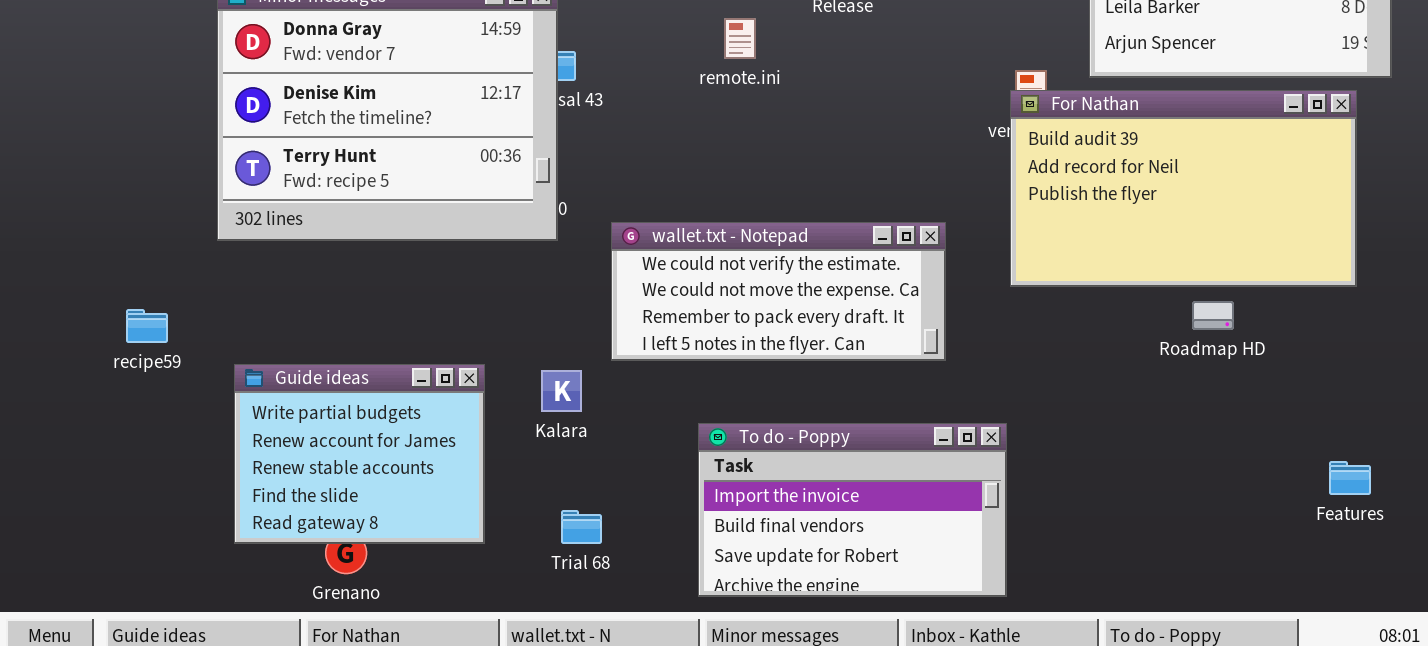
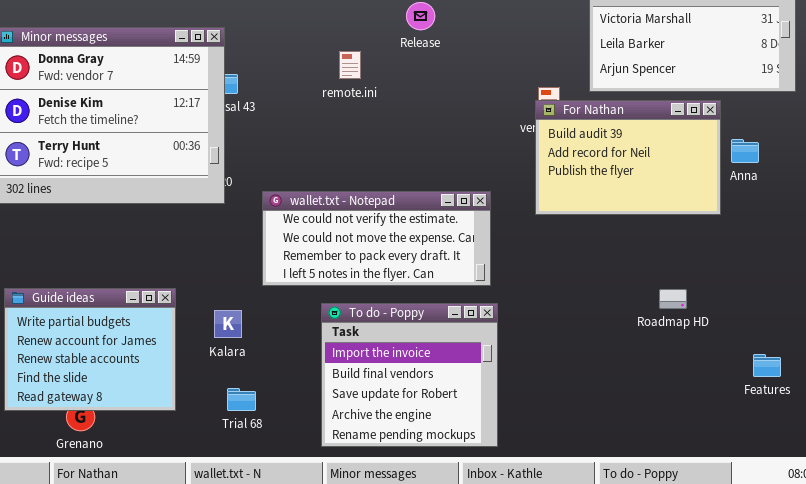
For Nathan: [1010,90,1357,287] -> [535,100,721,215], resized
Roadmap HD: [1192,301,1234,330] -> [659,289,687,309], moved
Kalara: [541,370,582,412] -> [214,310,242,338], moved
To do - Poppy: [698,423,1007,597] -> [321,303,498,447], resized

